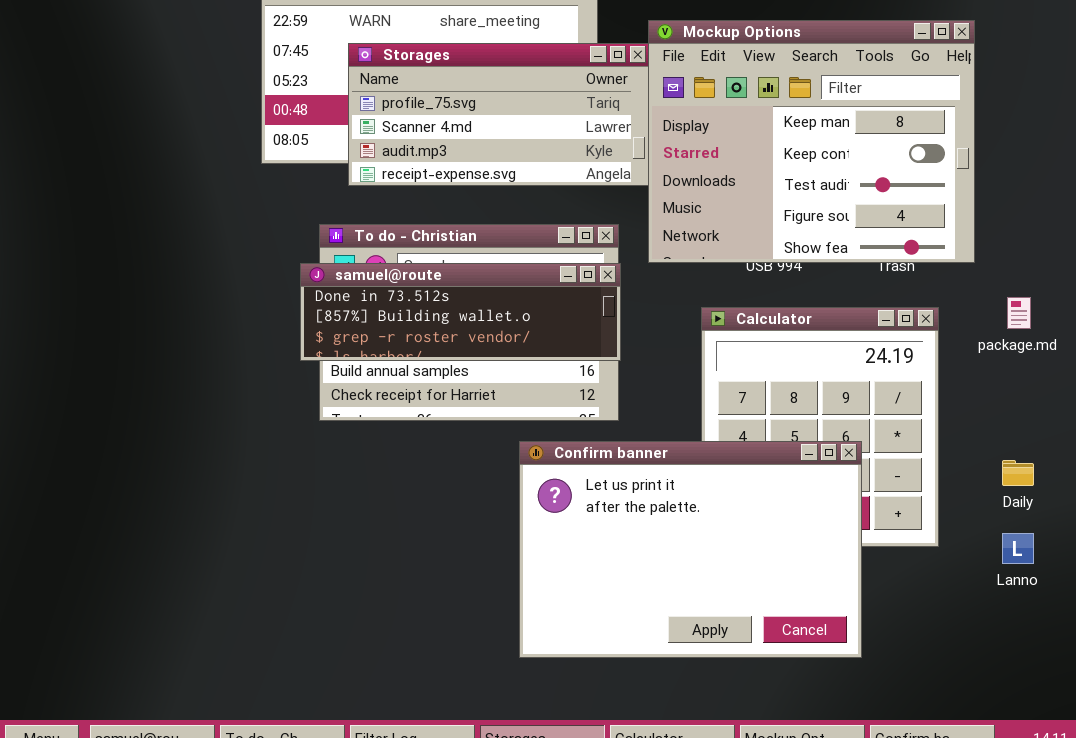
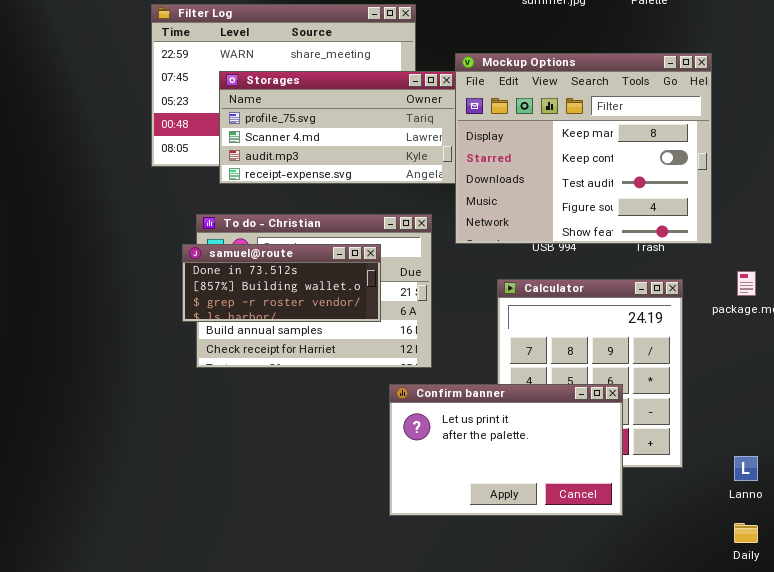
samuel@route: [300,263,621,361] -> [182,244,381,322], resized
Confirm banner: [519,441,862,658] -> [389,384,623,516], resized
Daily: [1002,460,1034,486] -> [734,523,758,543], moved

